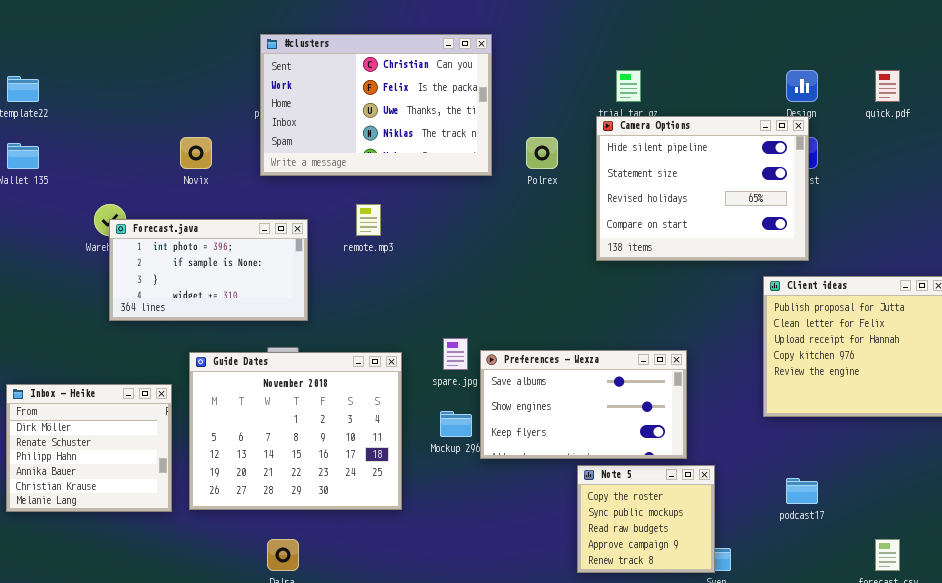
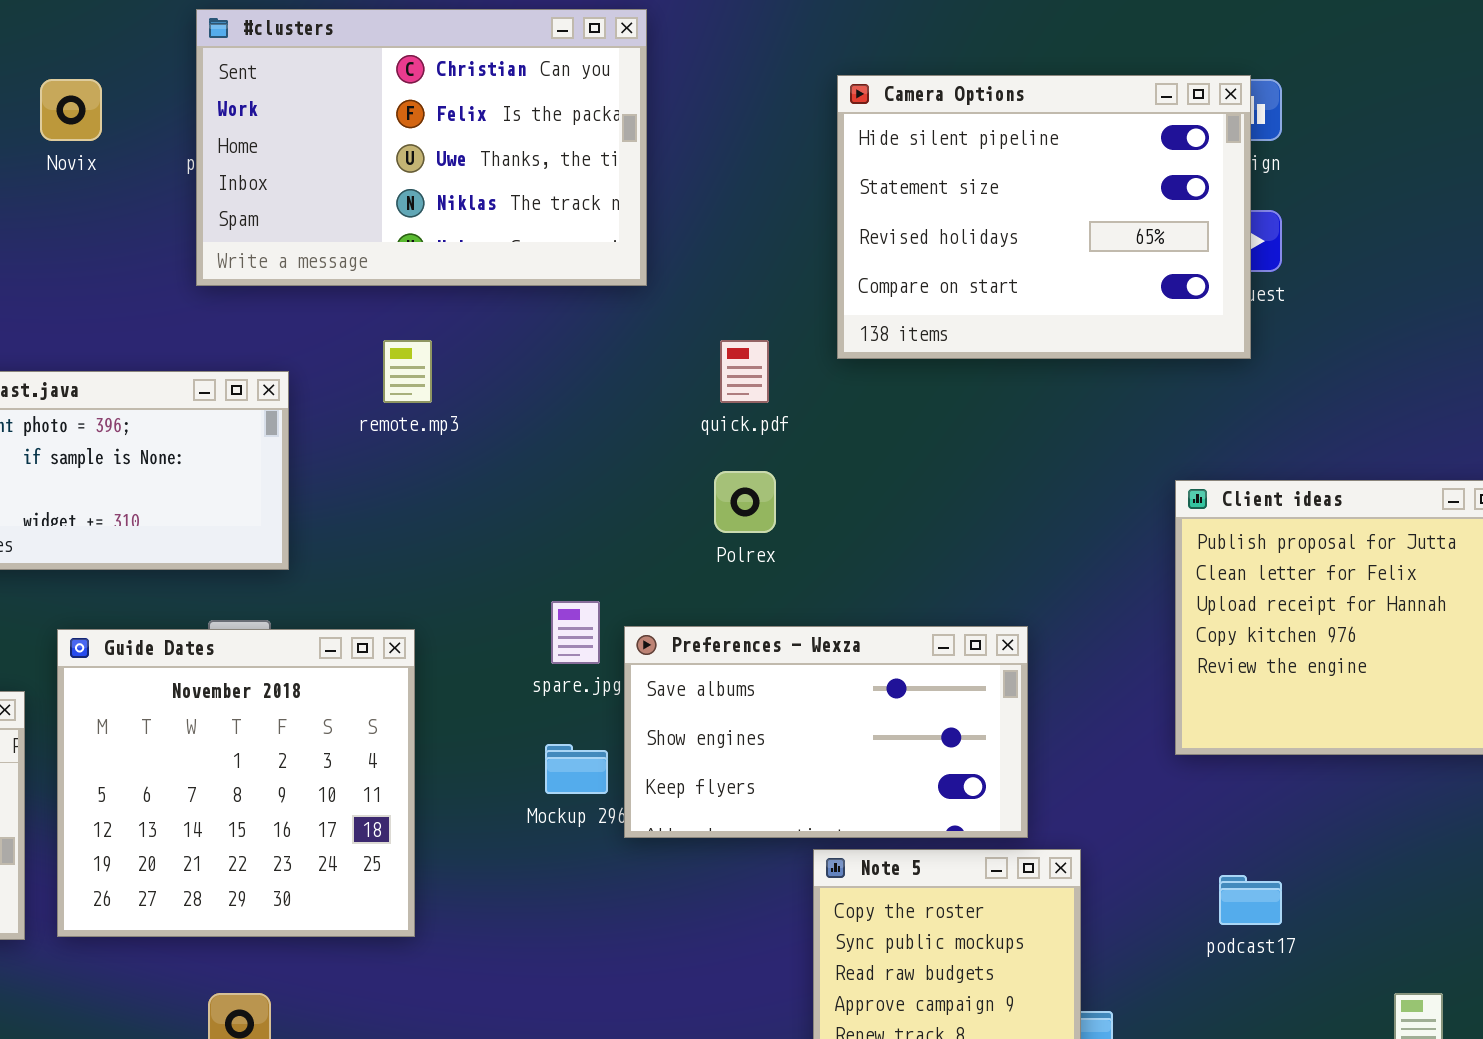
quick.pdf: [875,70,900,102] -> [720,340,769,403], moved
Camera Options: [596,116,809,261] -> [837,75,1251,359], moved
Novix: [180,137,212,169] -> [40,79,102,141], moved
Polrex: [526,137,558,169] -> [714,471,776,533], moved
Guide Dates: [189,352,402,510] -> [57,629,415,937], resized

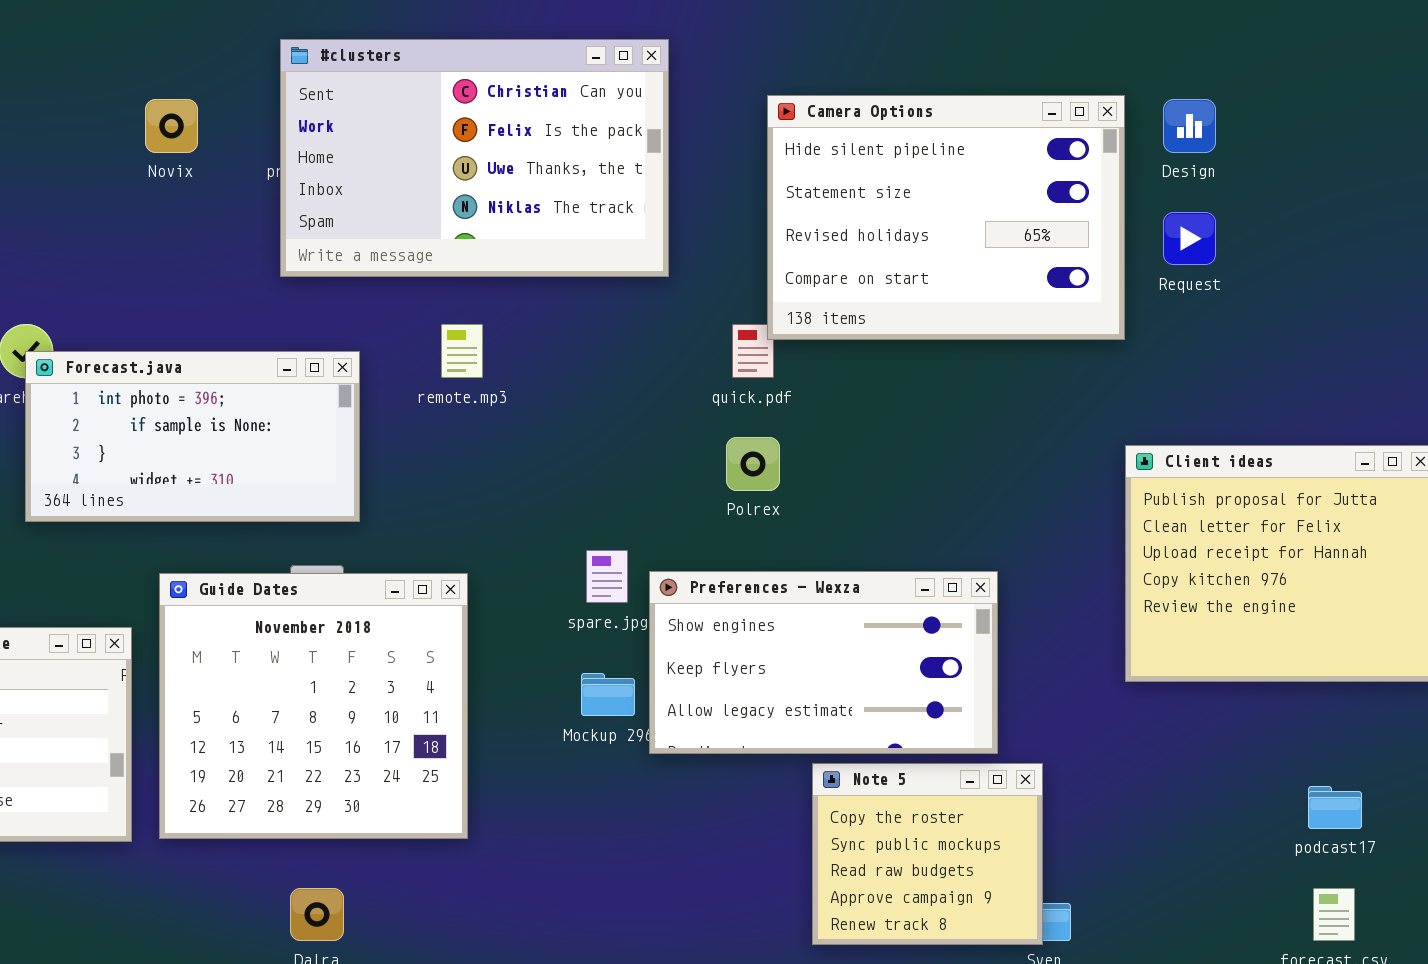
Camera Options: [837,75,1251,359] -> [767,95,1125,340], moved
Preferences - Wexza: [624,626,1028,838] -> [649,571,998,754], scrolled down 1 row
podcast17: [1219,875,1282,925] -> [1308,786,1362,829], moved

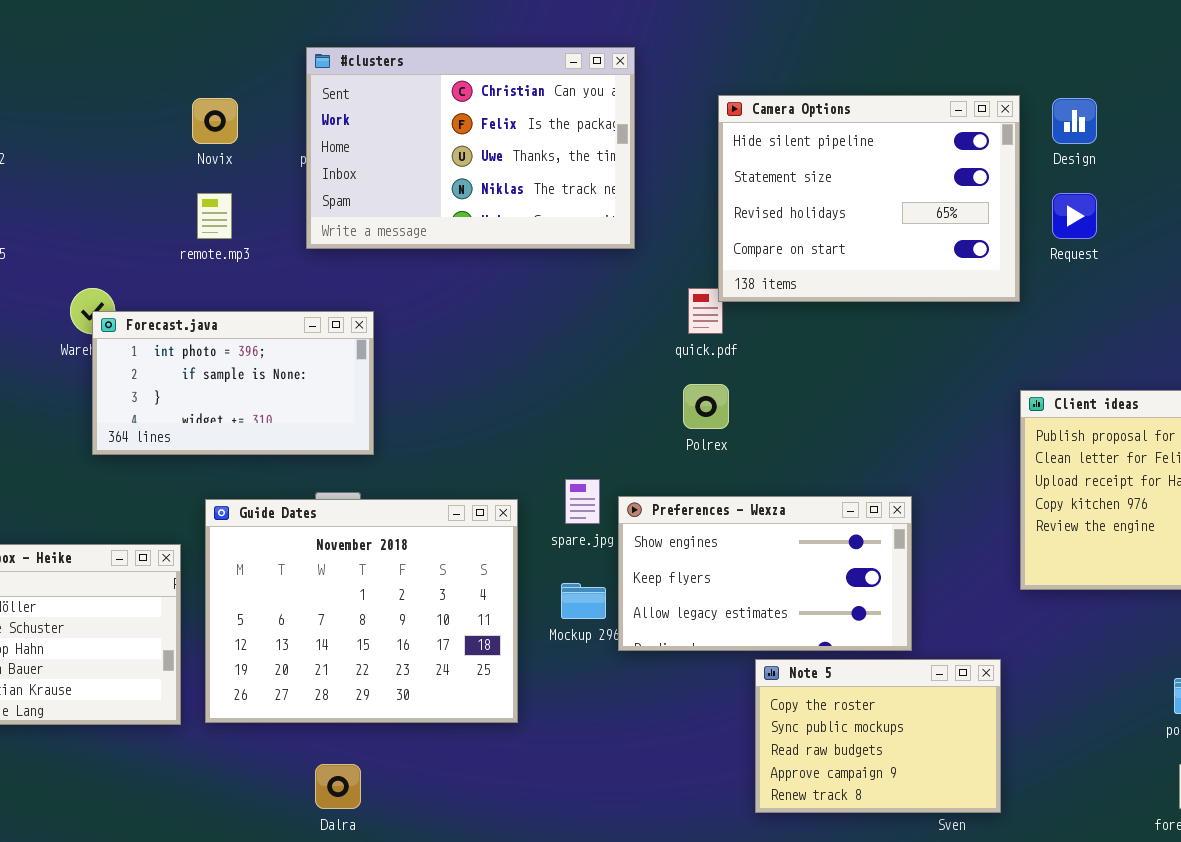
remote.mp3: [441,324,483,378] -> [197,193,232,239], moved
Guide Dates: [159,573,468,839] -> [205,499,518,723], resized
Note 5: [812,763,1043,945] -> [755,659,1001,813], resized

